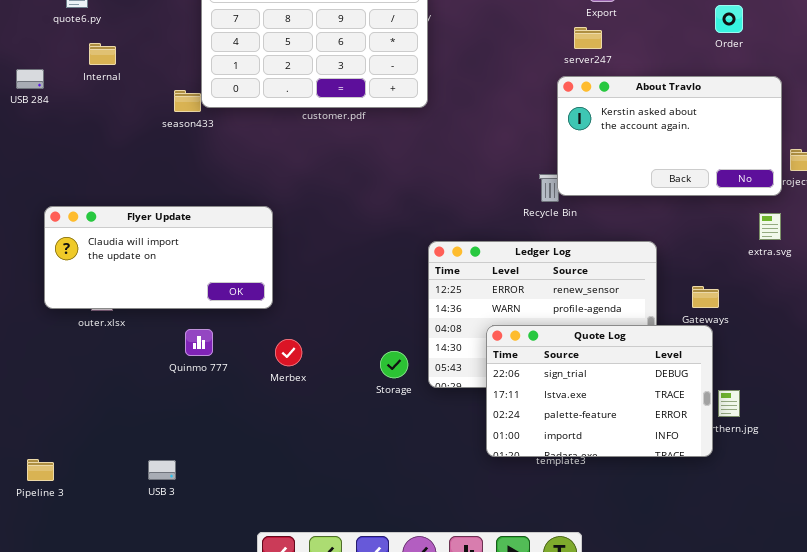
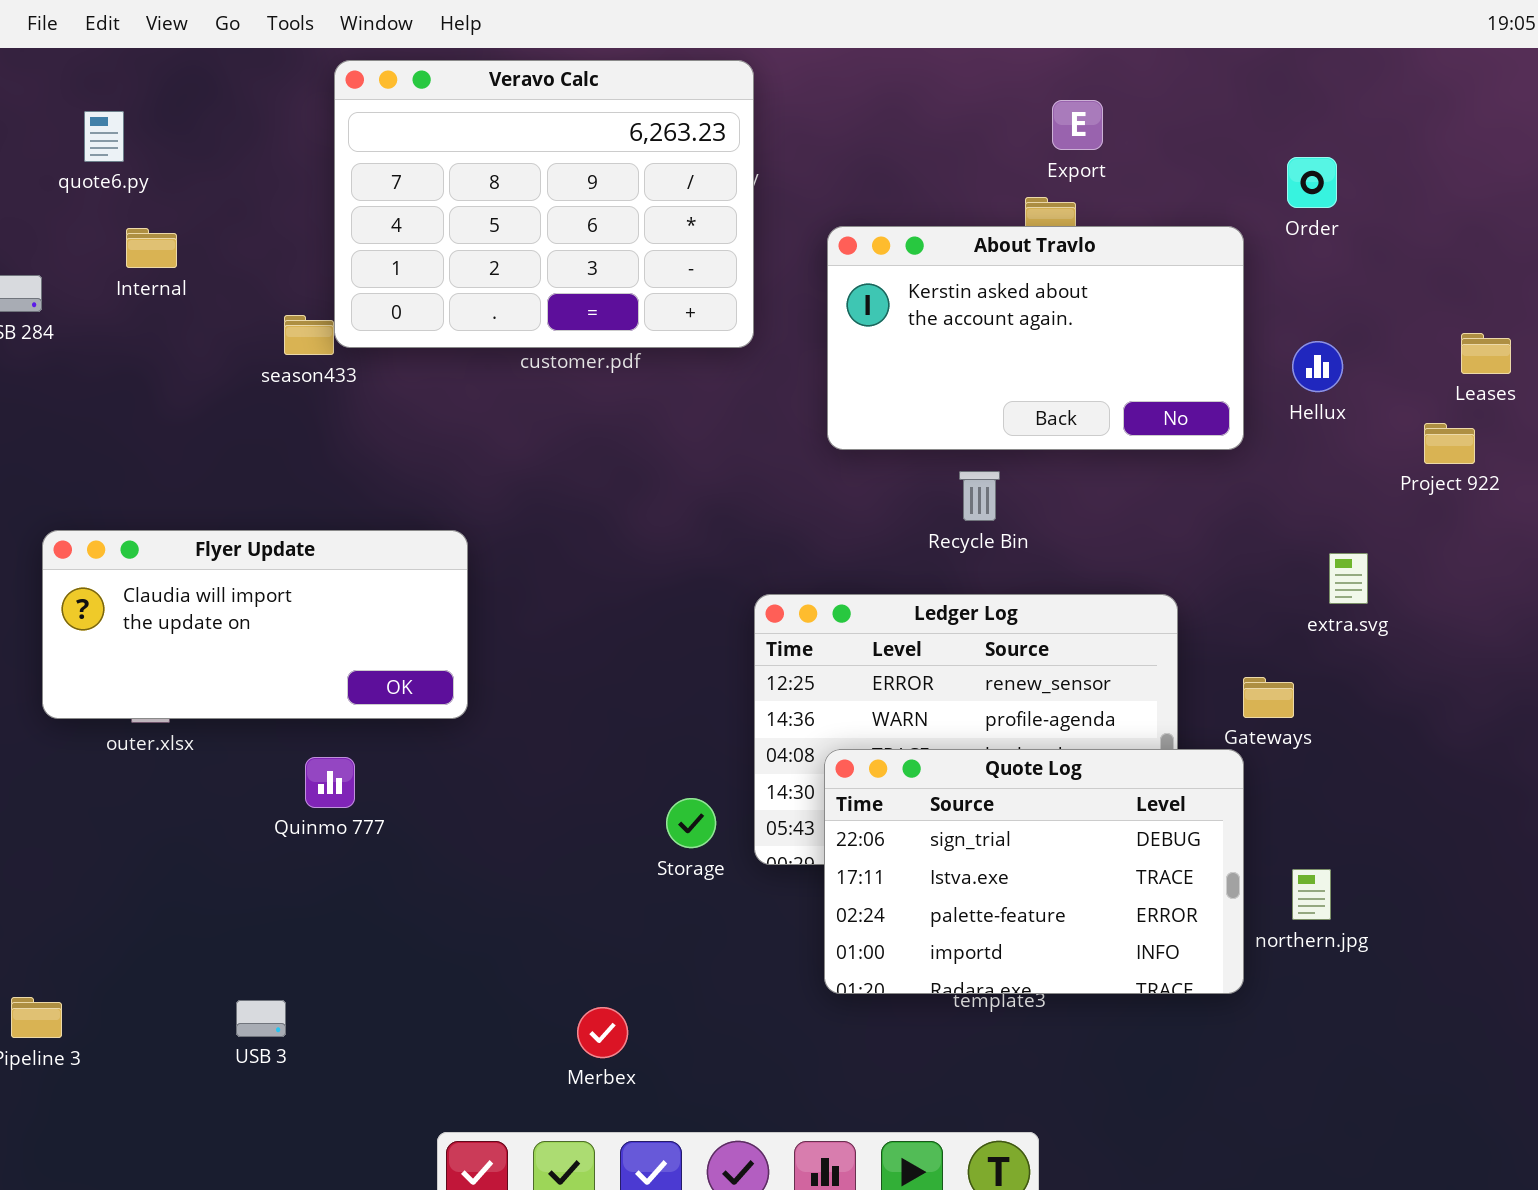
About Travlo: [557,76,782,196] -> [827,226,1244,450], moved
extra.svg: [759,213,781,240] -> [1329,553,1368,604], moved
Quote Log: [486,325,713,457] -> [824,749,1244,994], moved
Merbex: [275,339,302,366] -> [577,1007,628,1058], moved

